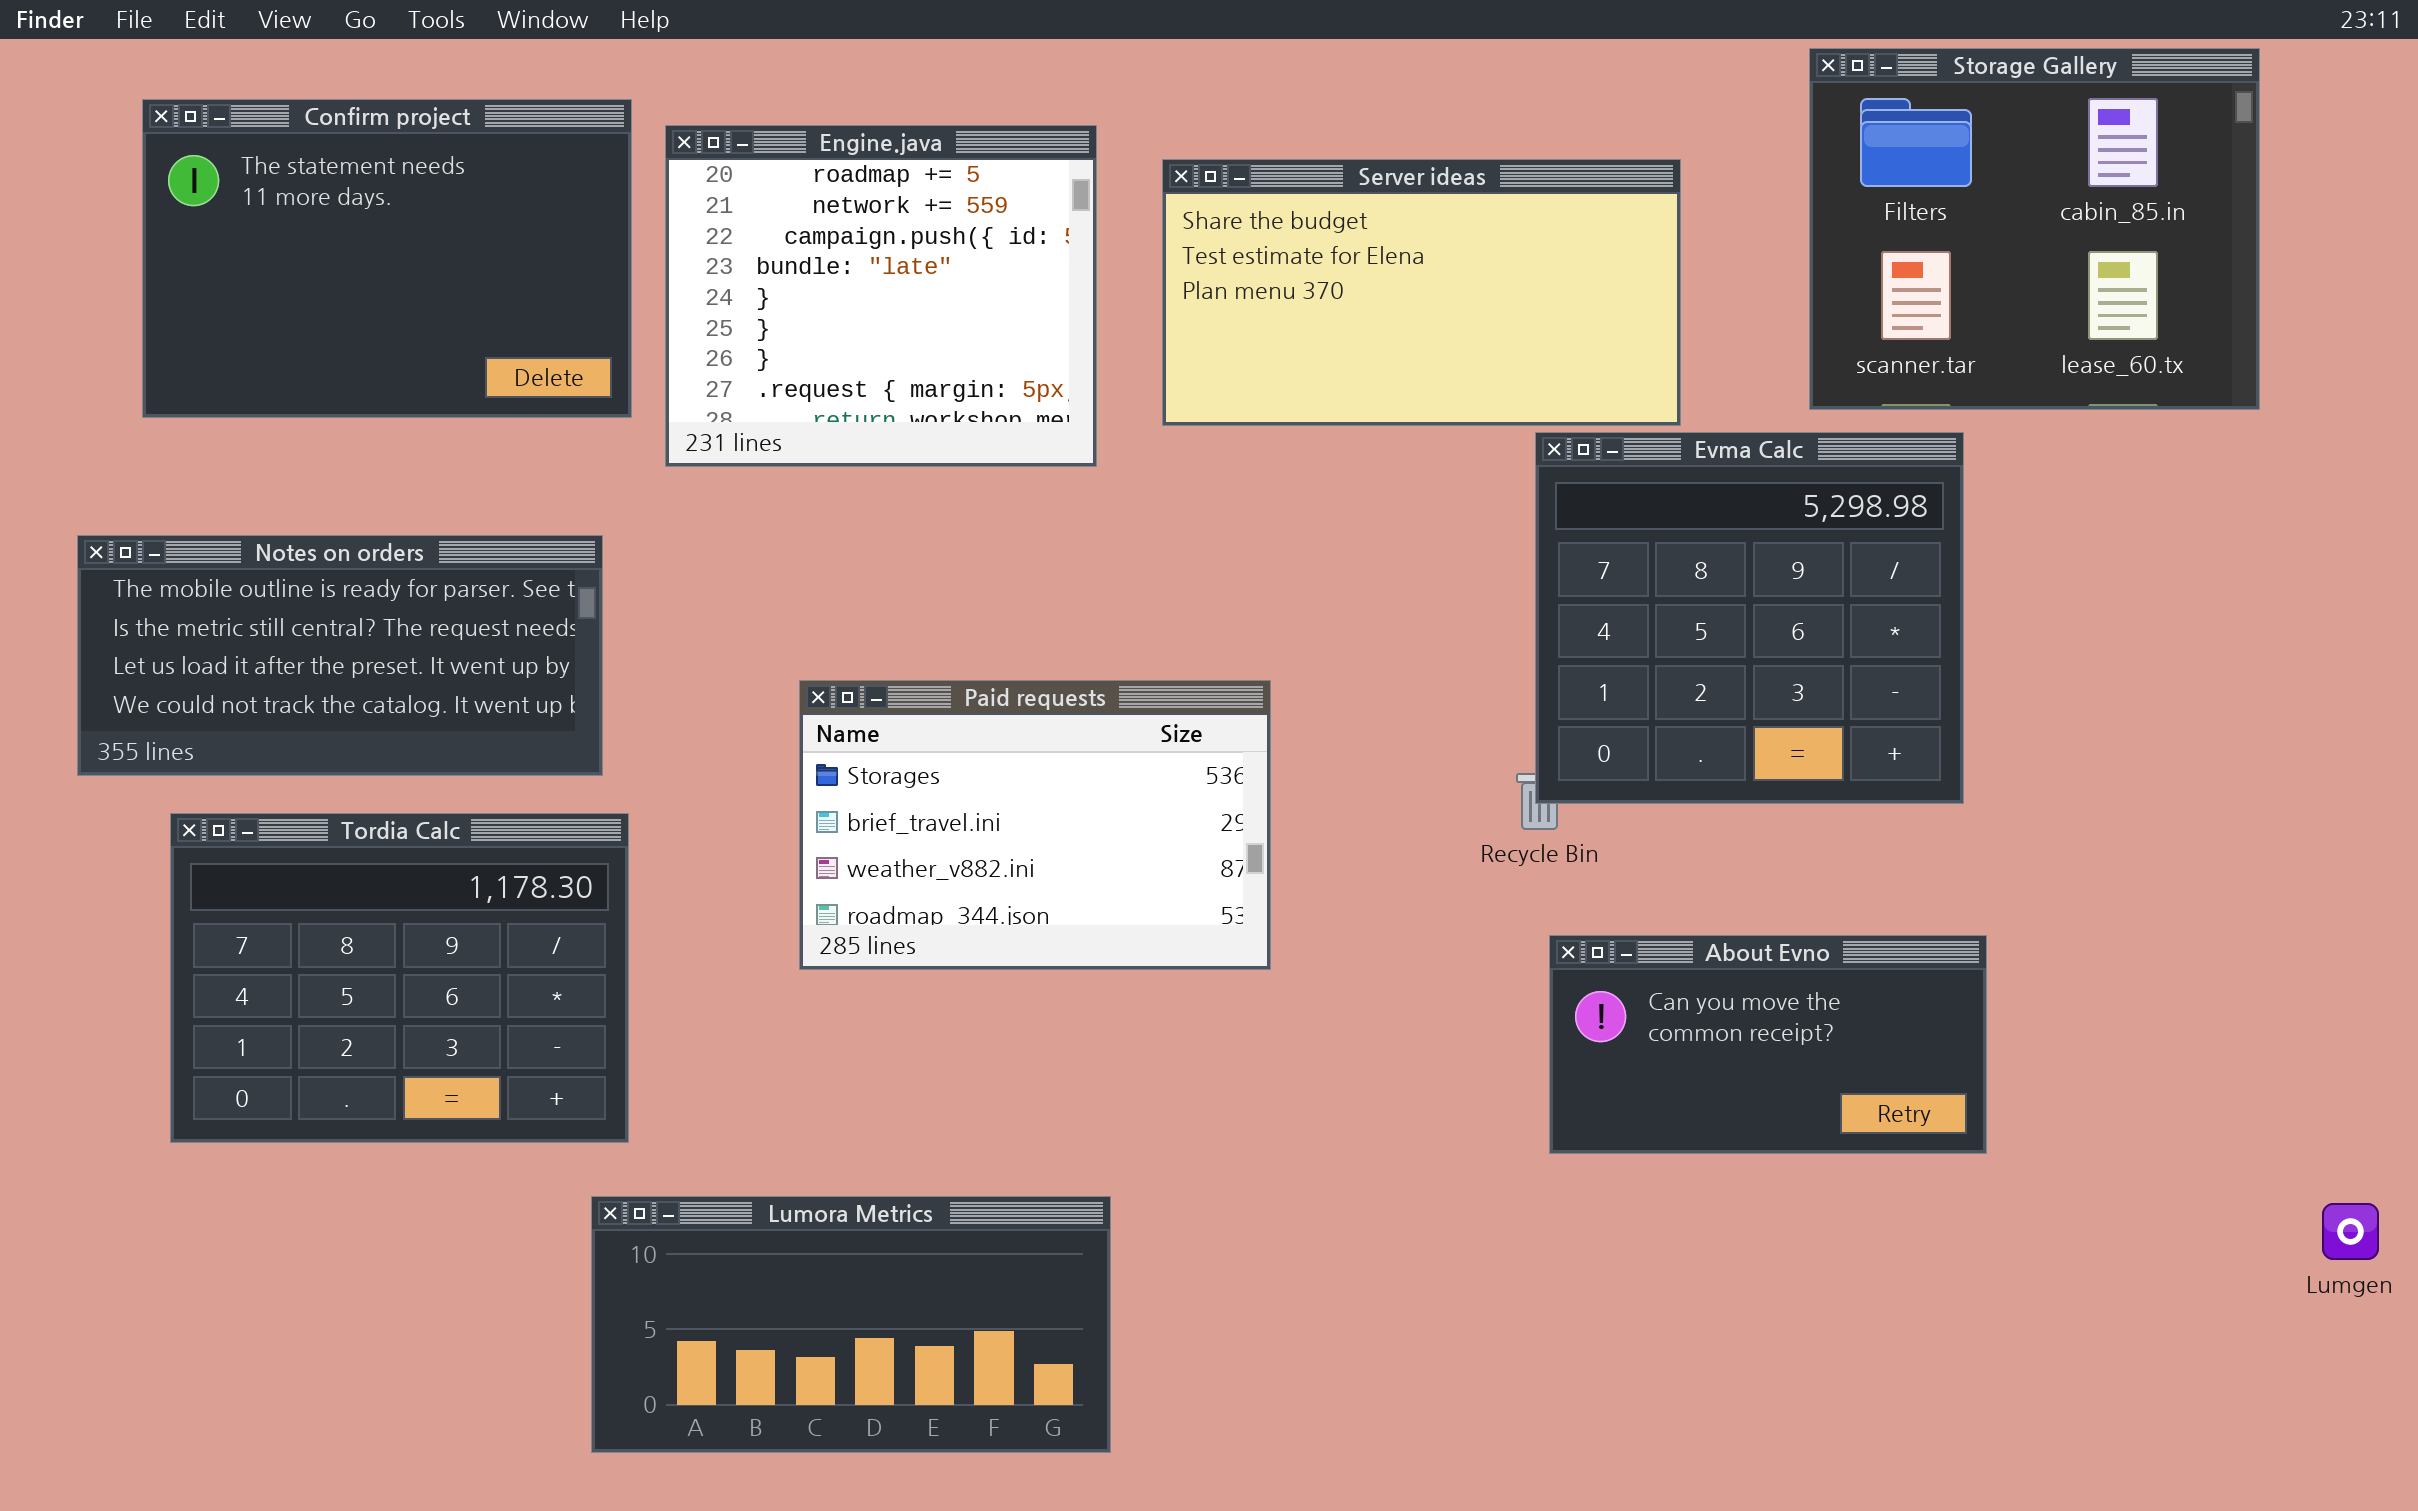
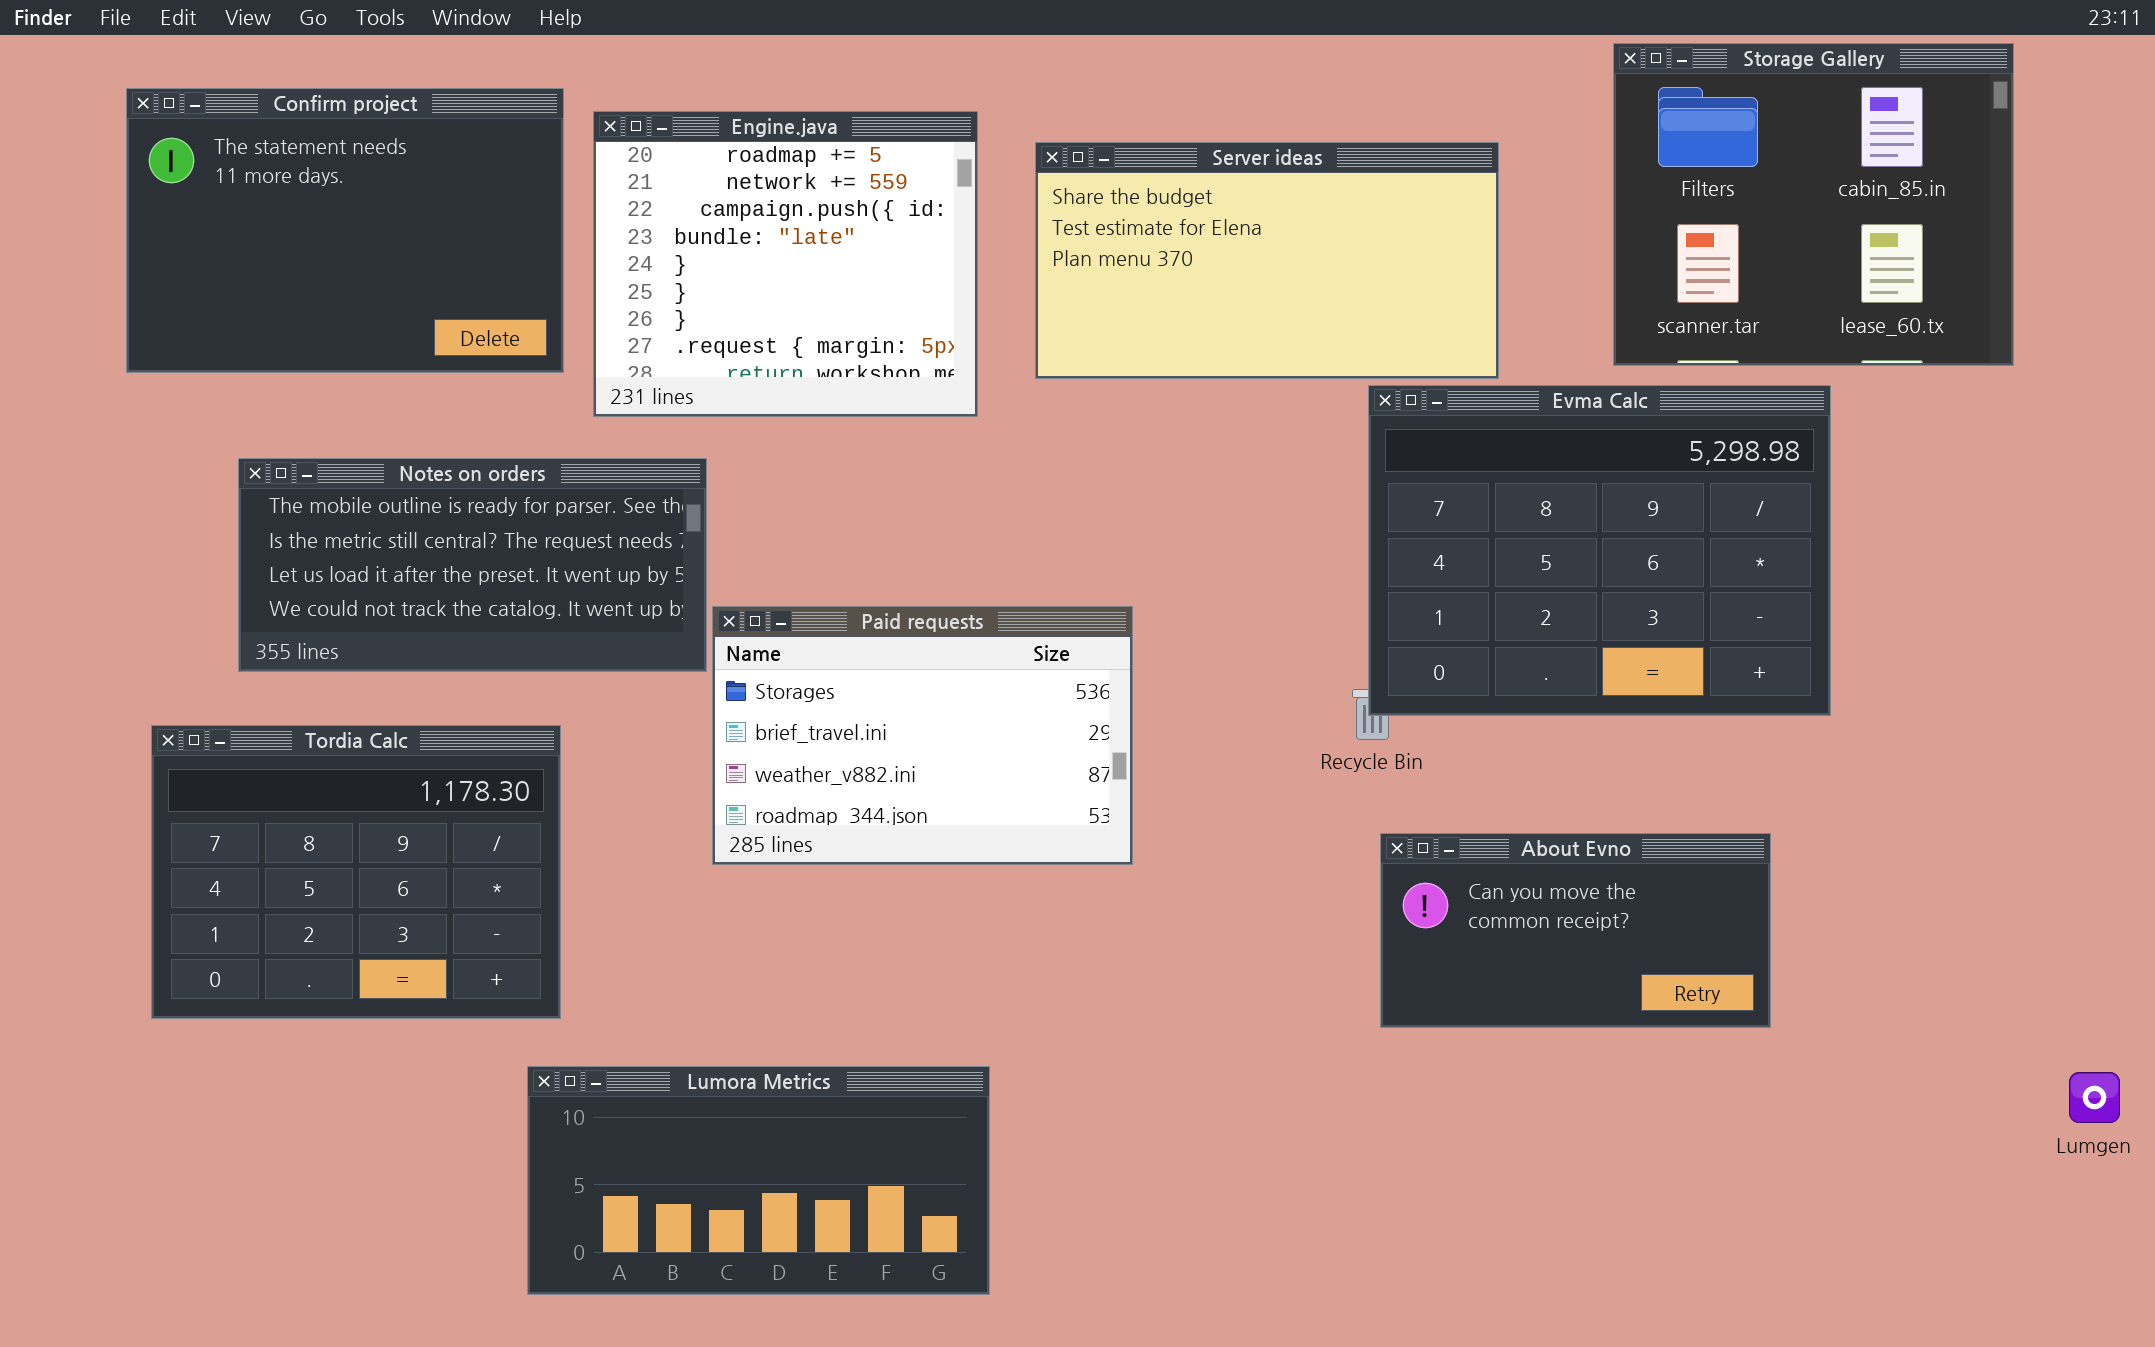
Evma Calc: [1535,432,1964,804] -> [1368,385,1831,716], resized
Notes on orders: [77,535,603,776] -> [238,458,707,672], moved

